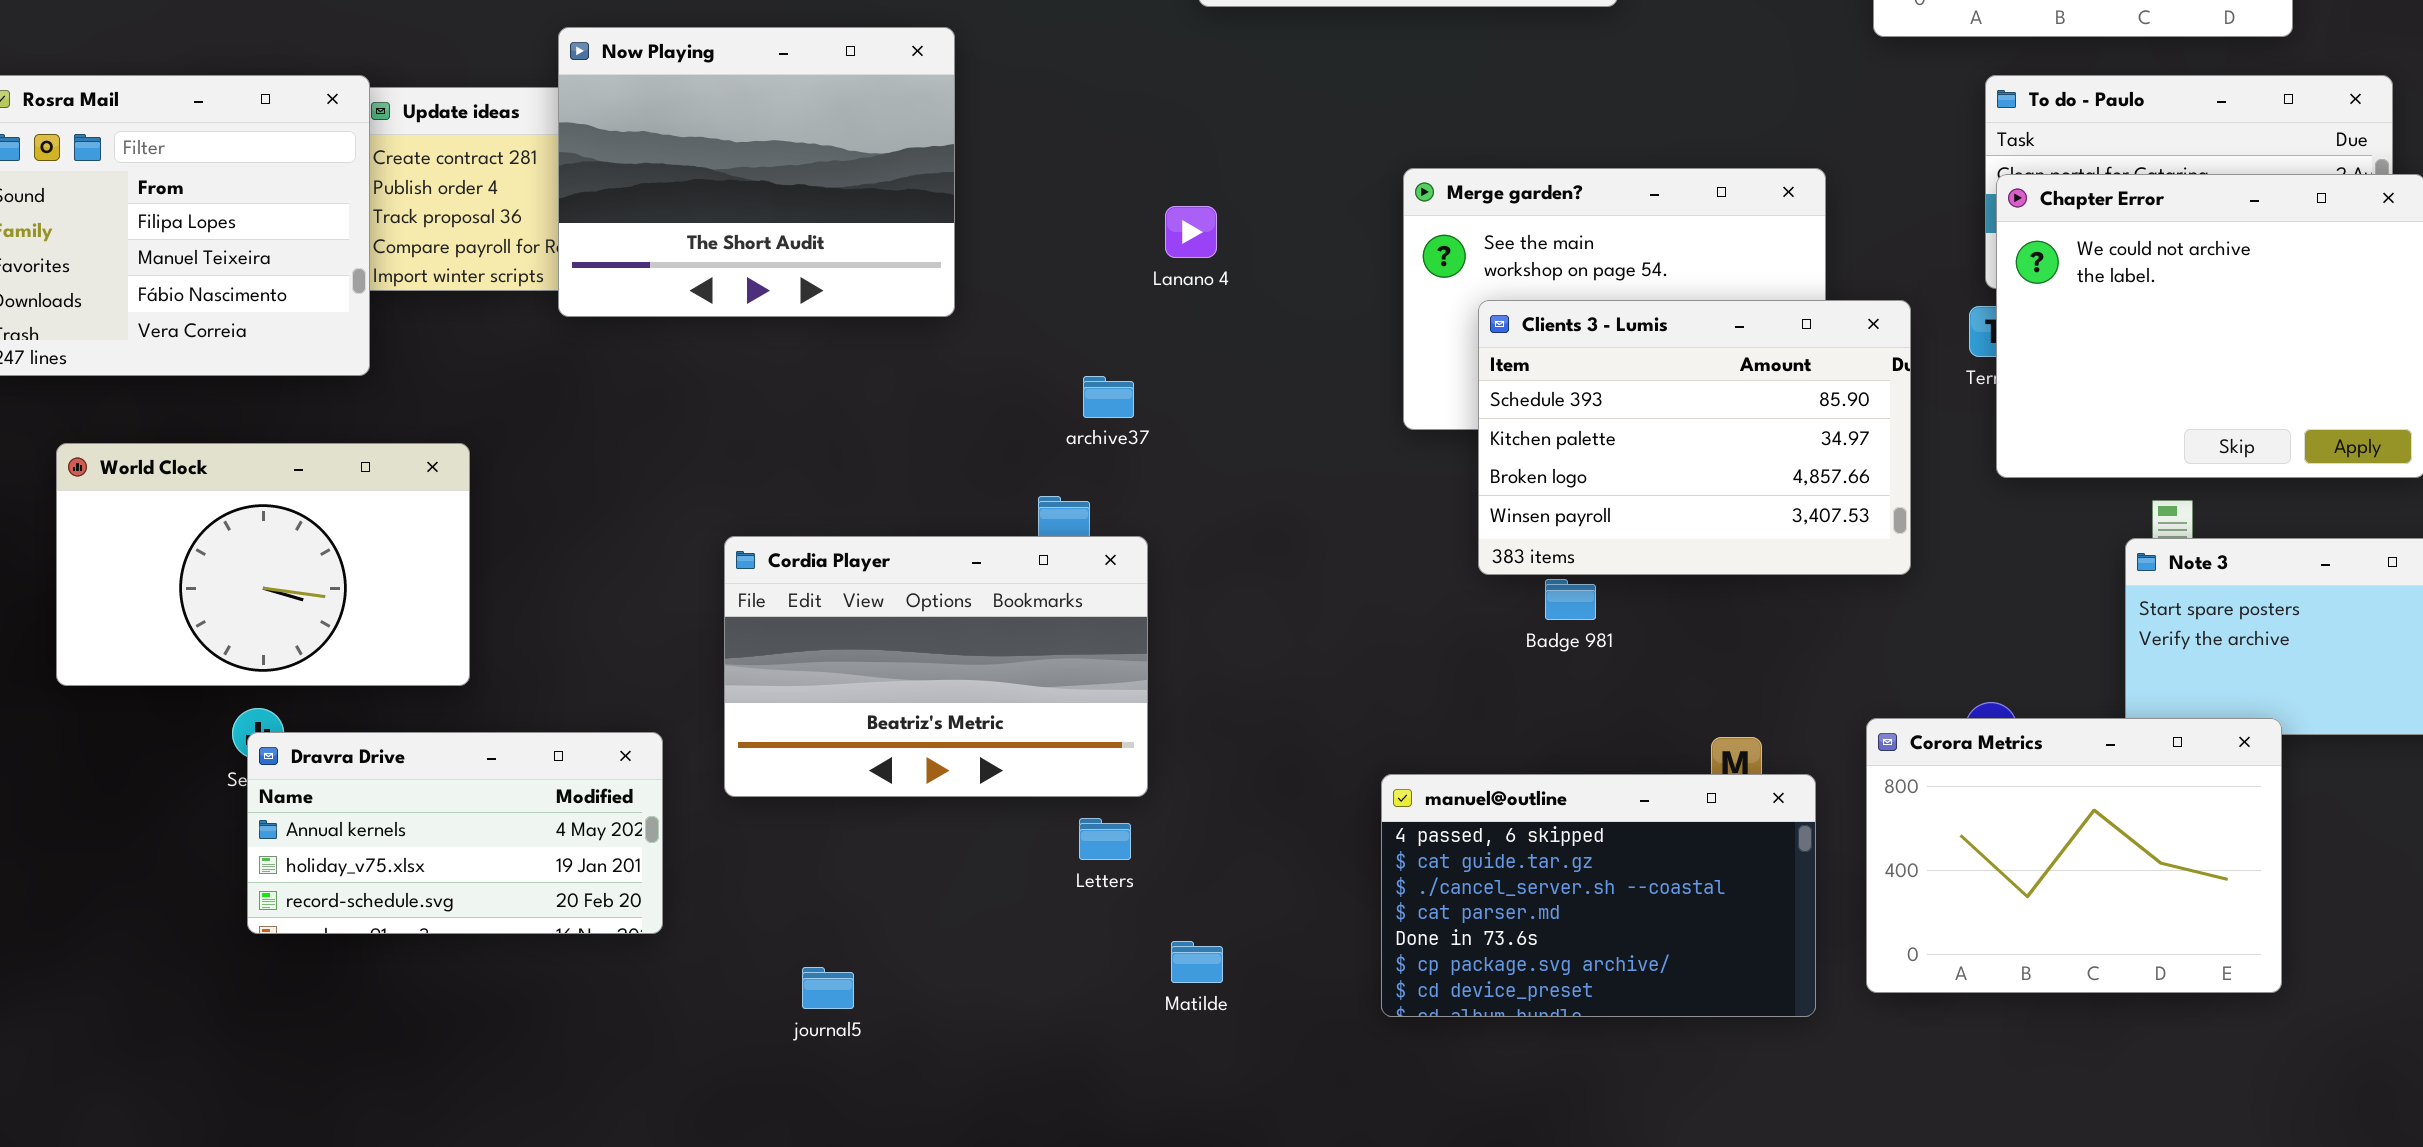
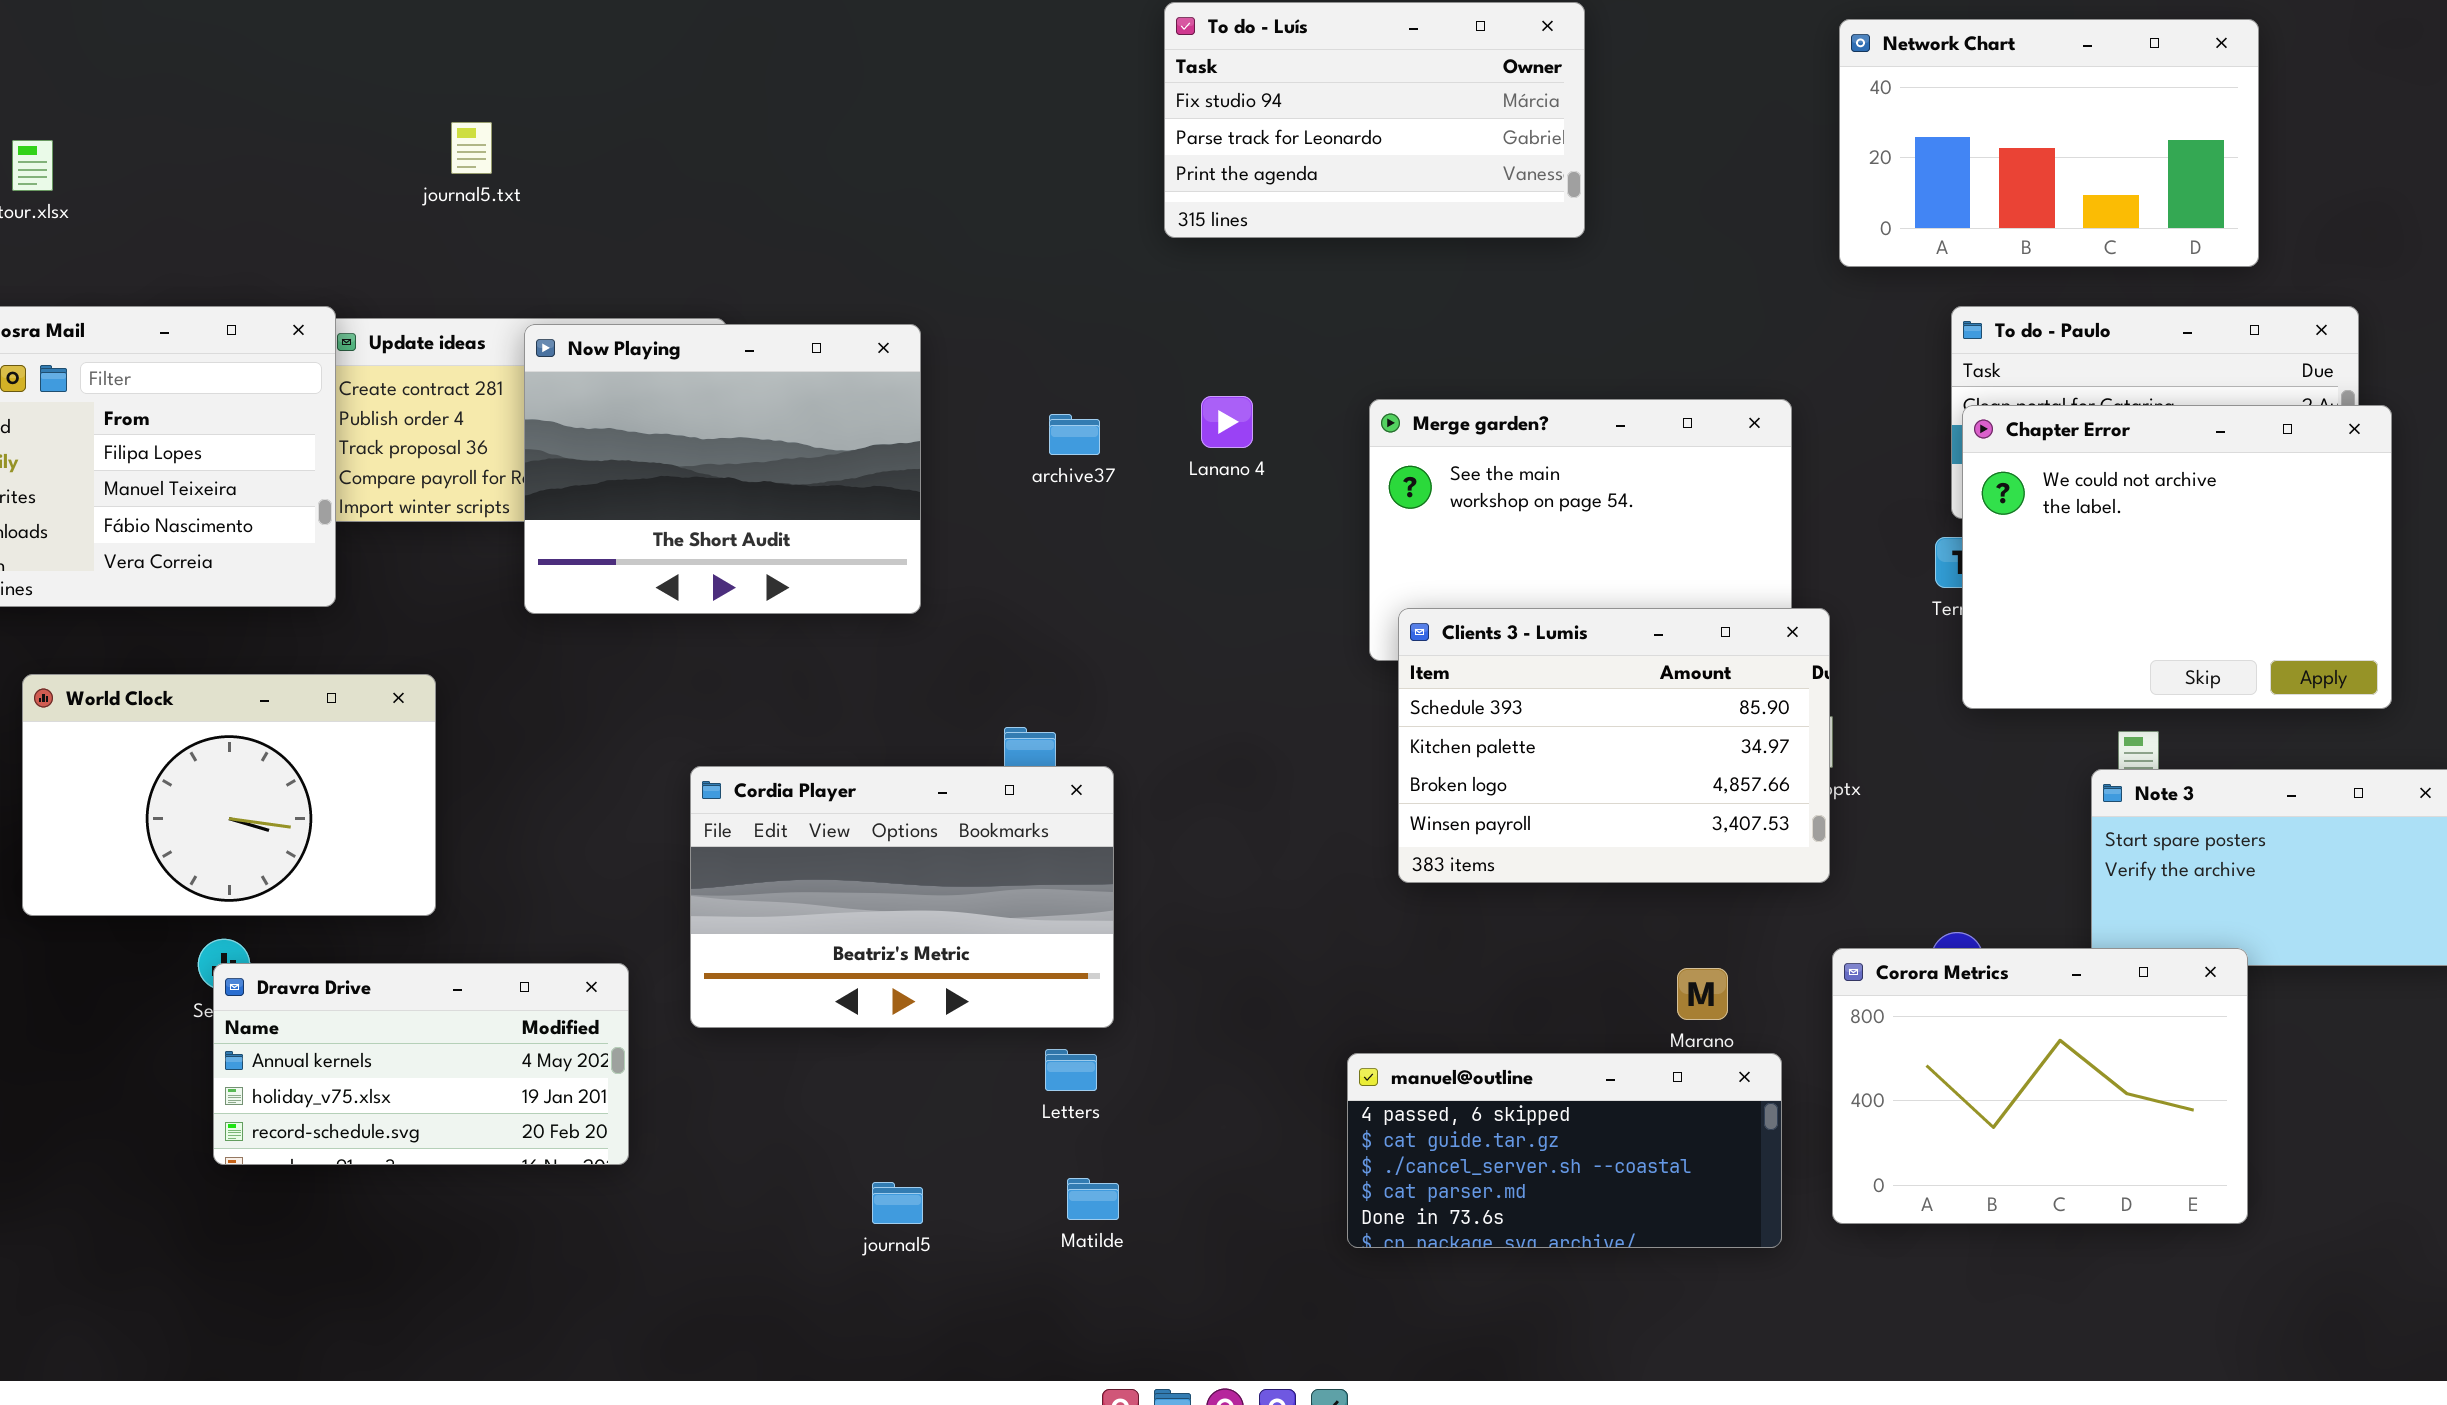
Now Playing: [558,27,955,317] -> [524,324,921,614], moved
Lanano 4: [1165,206,1217,258] -> [1201,396,1253,448], moved
Clients 3 - Lumis: [1478,300,1911,575] -> [1398,608,1830,883], moved
archive37: [1083,376,1134,418] -> [1049,414,1100,455], moved
manuel@outline: [1381,774,1816,1017] -> [1347,1053,1782,1248], resized
Matilde: [1171,941,1223,983] -> [1067,1178,1119,1220], moved
journal5: [802,967,854,1009] -> [872,1182,923,1224], moved

